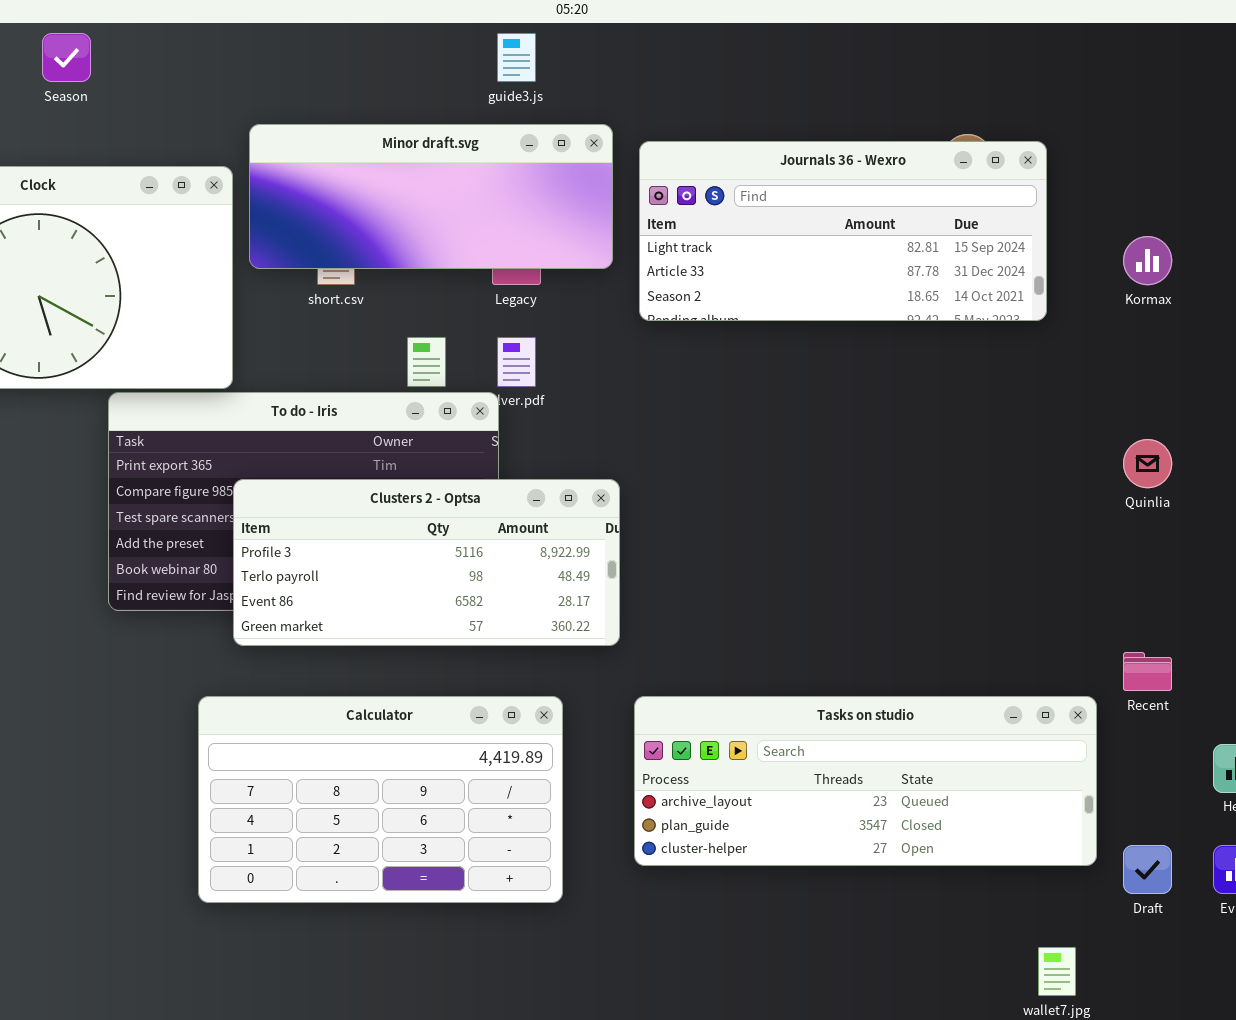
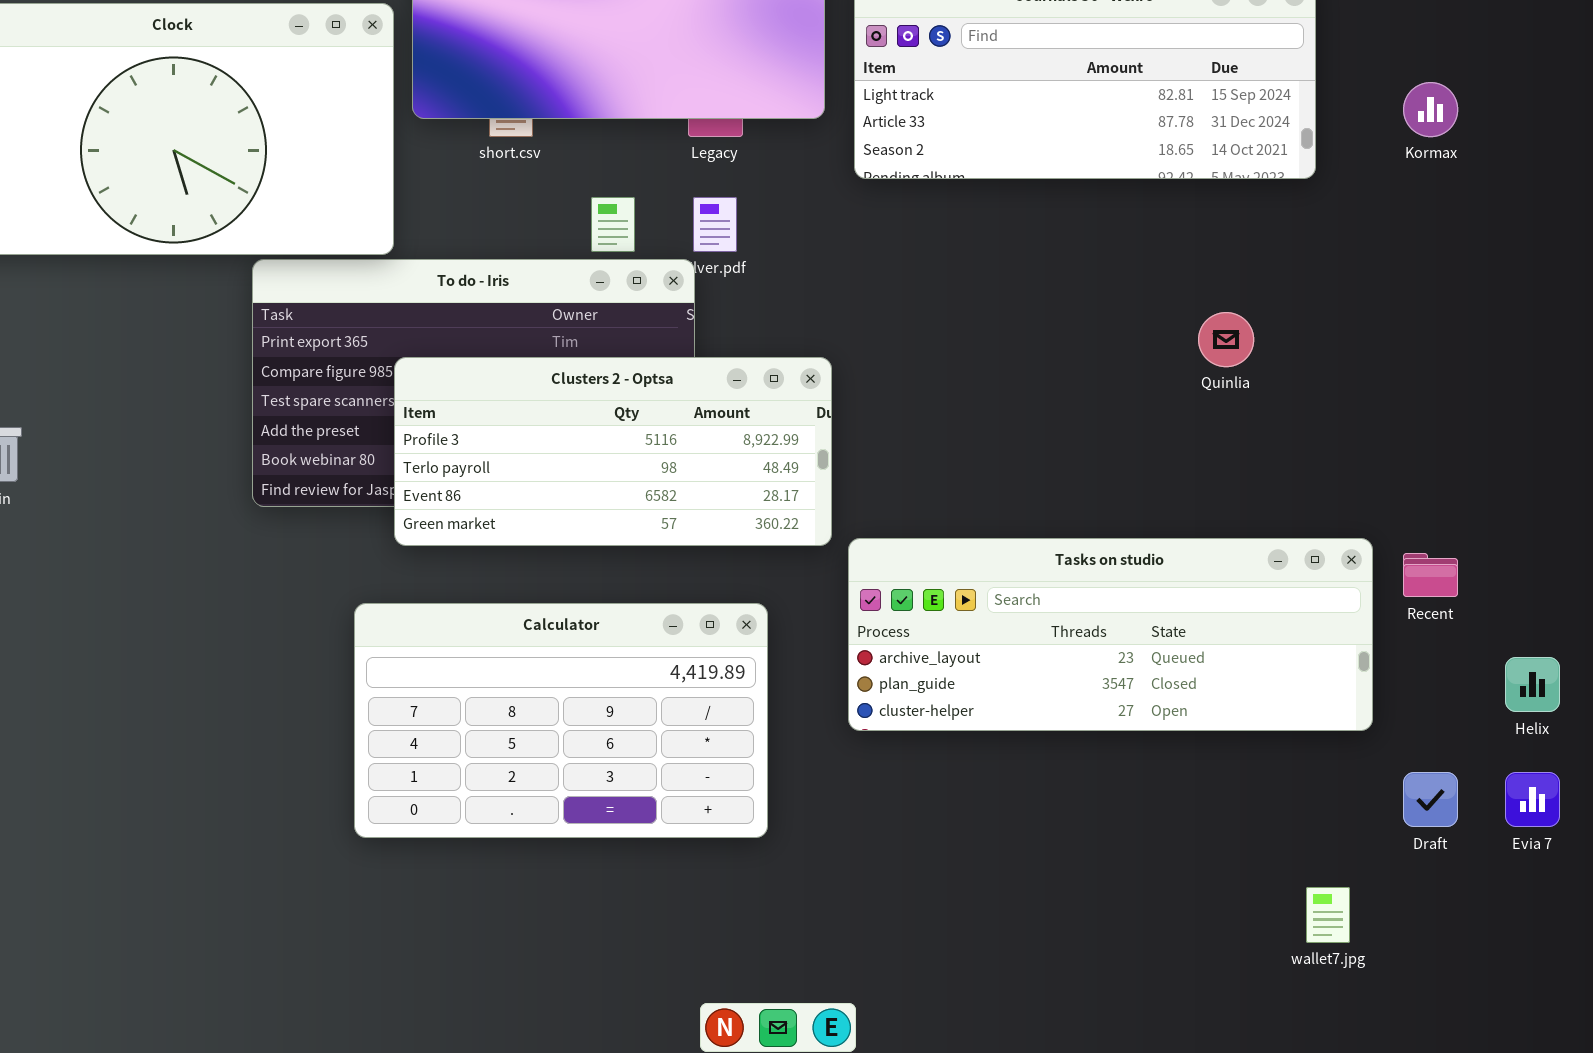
Quinlia: [1123,439,1172,488] -> [1198,312,1254,367], moved
Tasks on studio: [634,696,1097,866] -> [848,538,1373,731], moved

